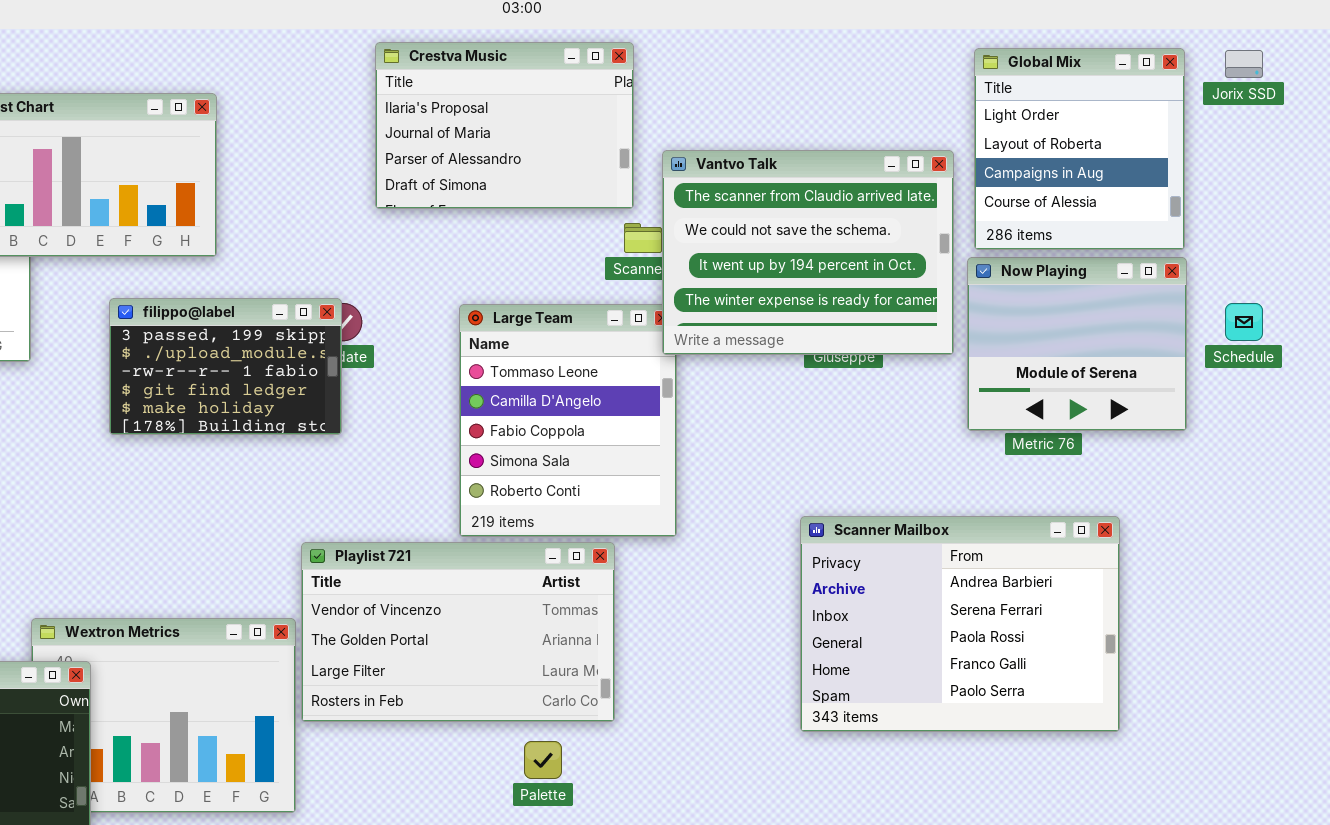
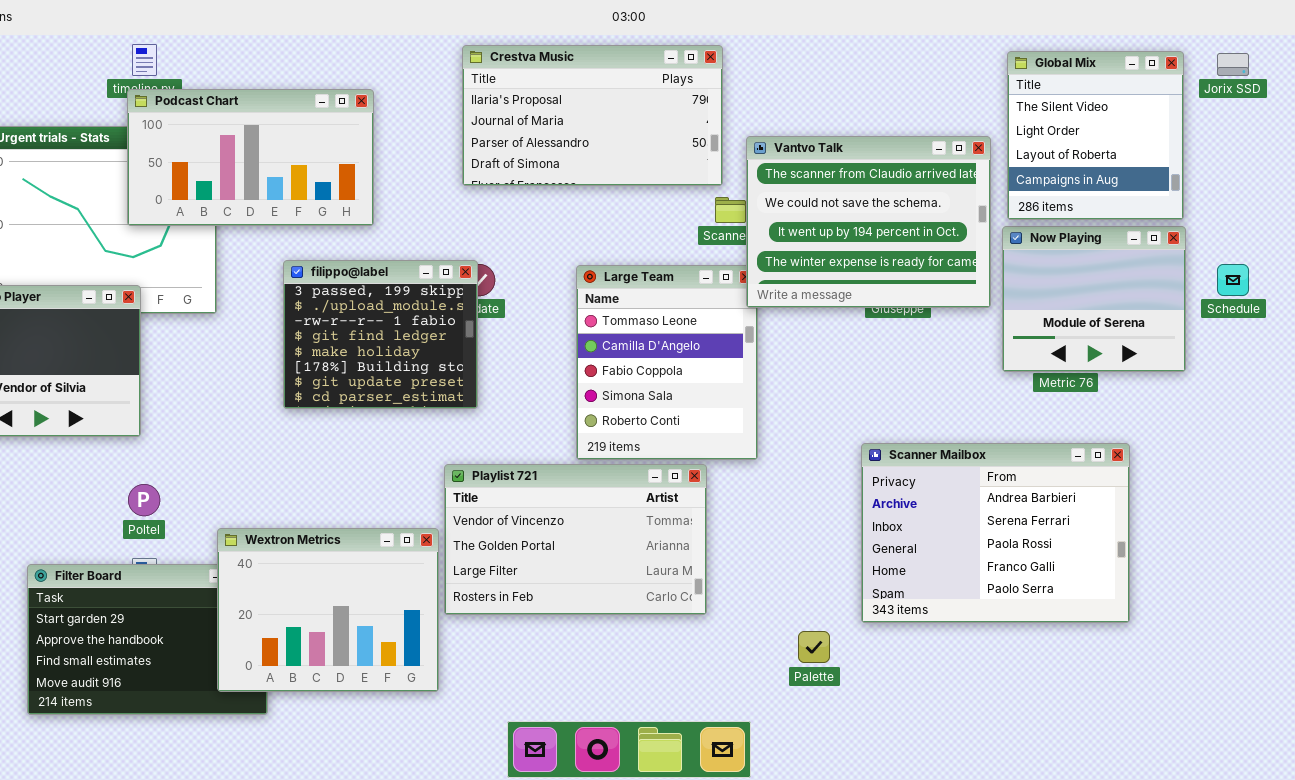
Crestva Music: [375,42,634,209] -> [462,45,723,186], resized
Global Mix: [974,48,1185,250] -> [1007,51,1184,220], scrolled up 1 row
filippo@label: [109,298,342,435] -> [283,260,478,409], resized
Wextron Metrics: [31,618,296,813] -> [217,528,439,692], raised
Palette: [524,741,562,779] -> [798,631,830,663], moved

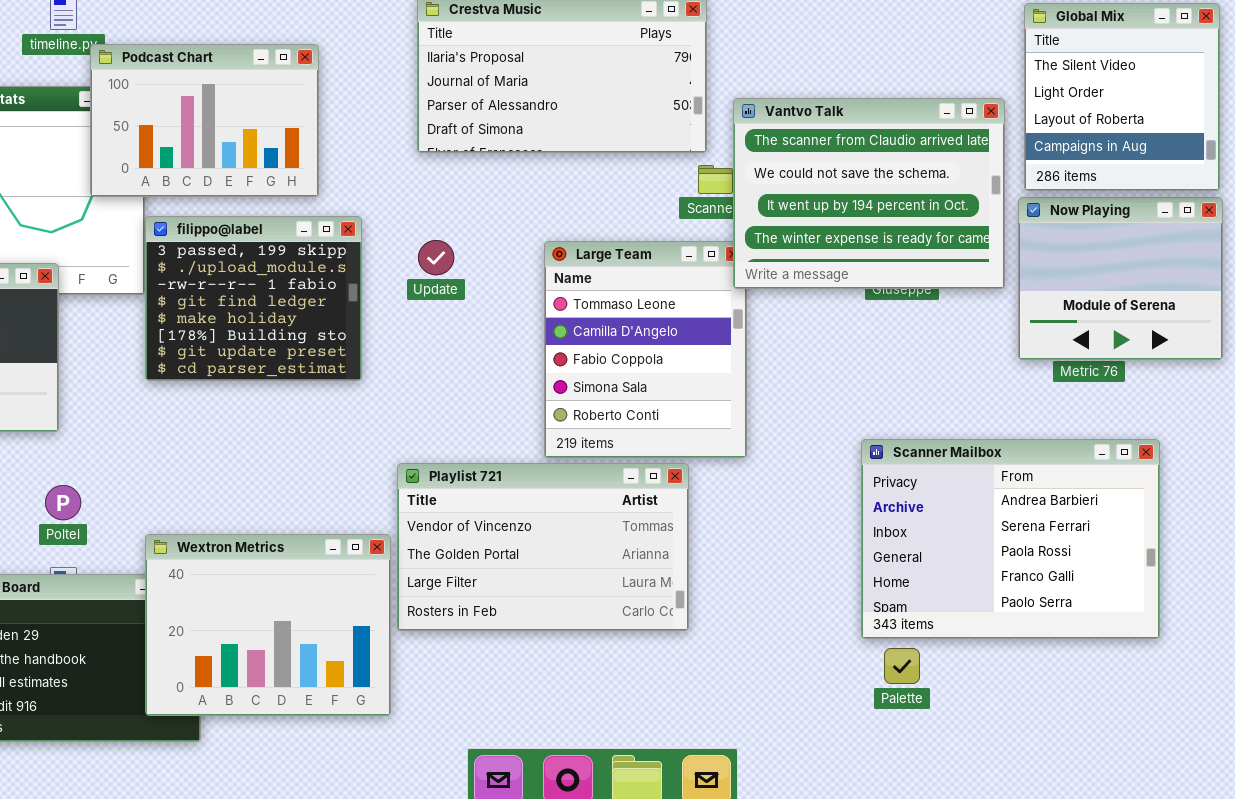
Podcast Chart: [127,89,374,226] -> [90,44,319,197], resized
filippo@label: [283,260,478,409] -> [145,216,362,381], moved
Palette: [798,631,830,663] -> [884,648,920,684], moved

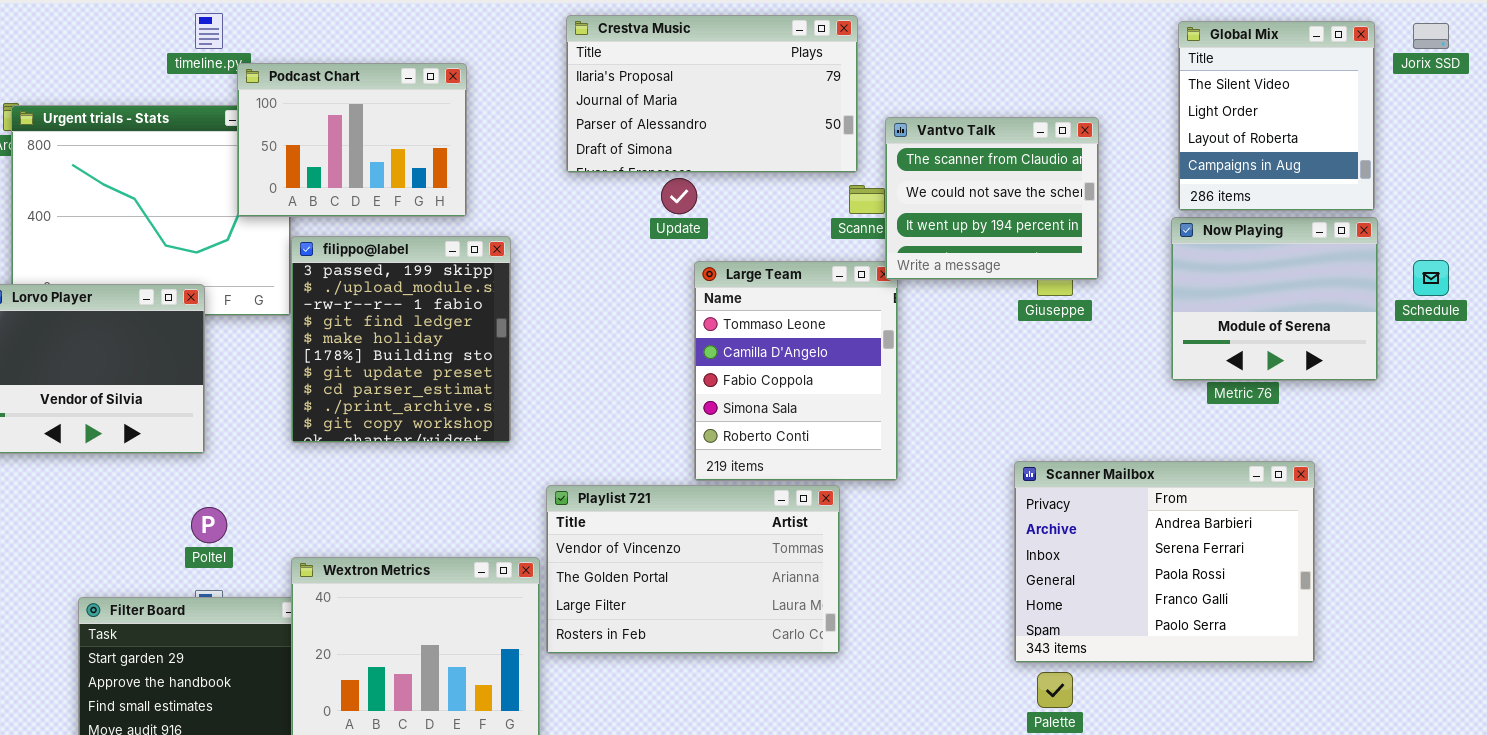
Vantvo Talk: [733,98,1005,289] -> [885,117,1099,280], resized
filippo@label: [145,216,362,381] -> [291,236,511,443], resized
Update: [418,240,454,275] -> [661,178,697,214], moved

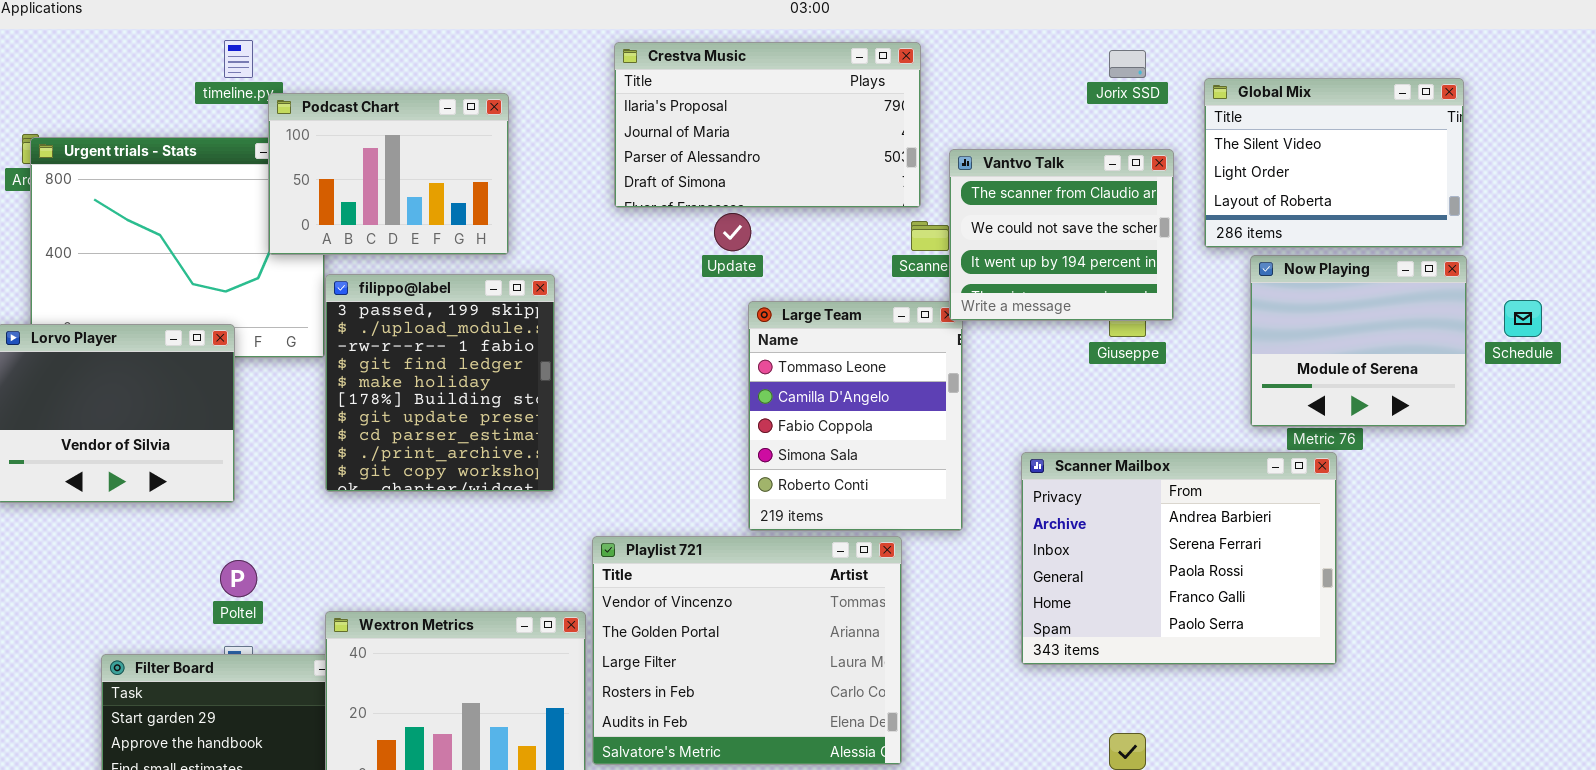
Global Mix: [1178,21,1375,211] -> [1204,78,1464,248], resized
Jorix SSD: [1413,23,1449,49] -> [1109,50,1146,78], moved
Scanner Mailbox: [1014,461,1315,663] -> [1021,452,1337,665], moved
Playlist 721: [546,485,840,654] -> [592,536,902,765], resized

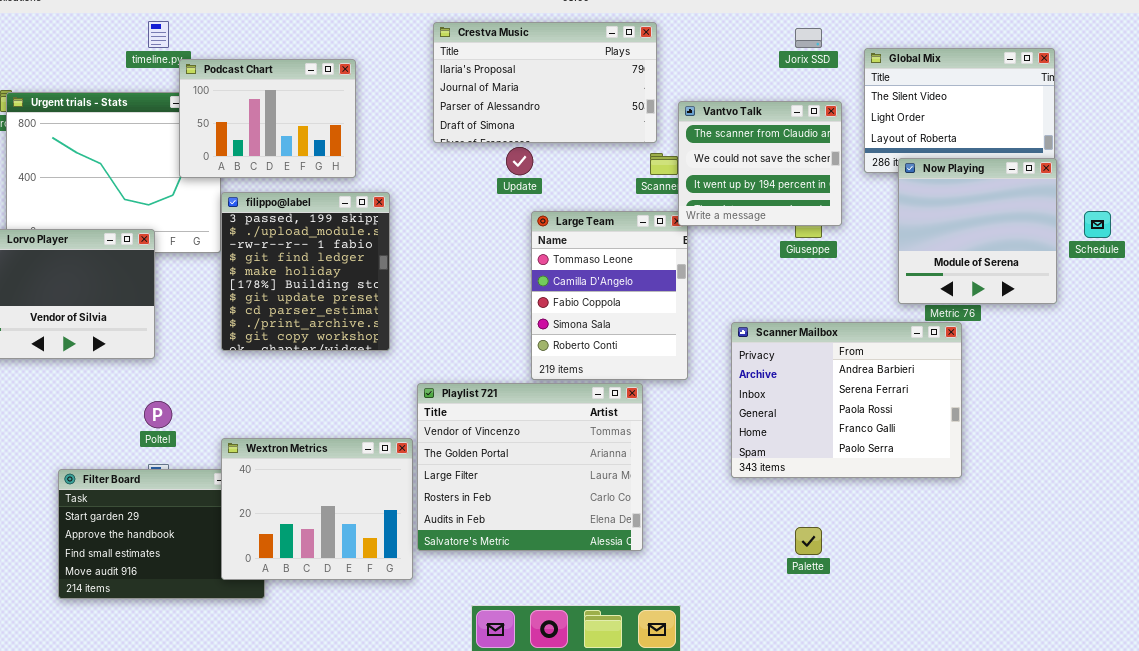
Now Playing: [1250,255,1467,427] -> [898,158,1057,304], resized

